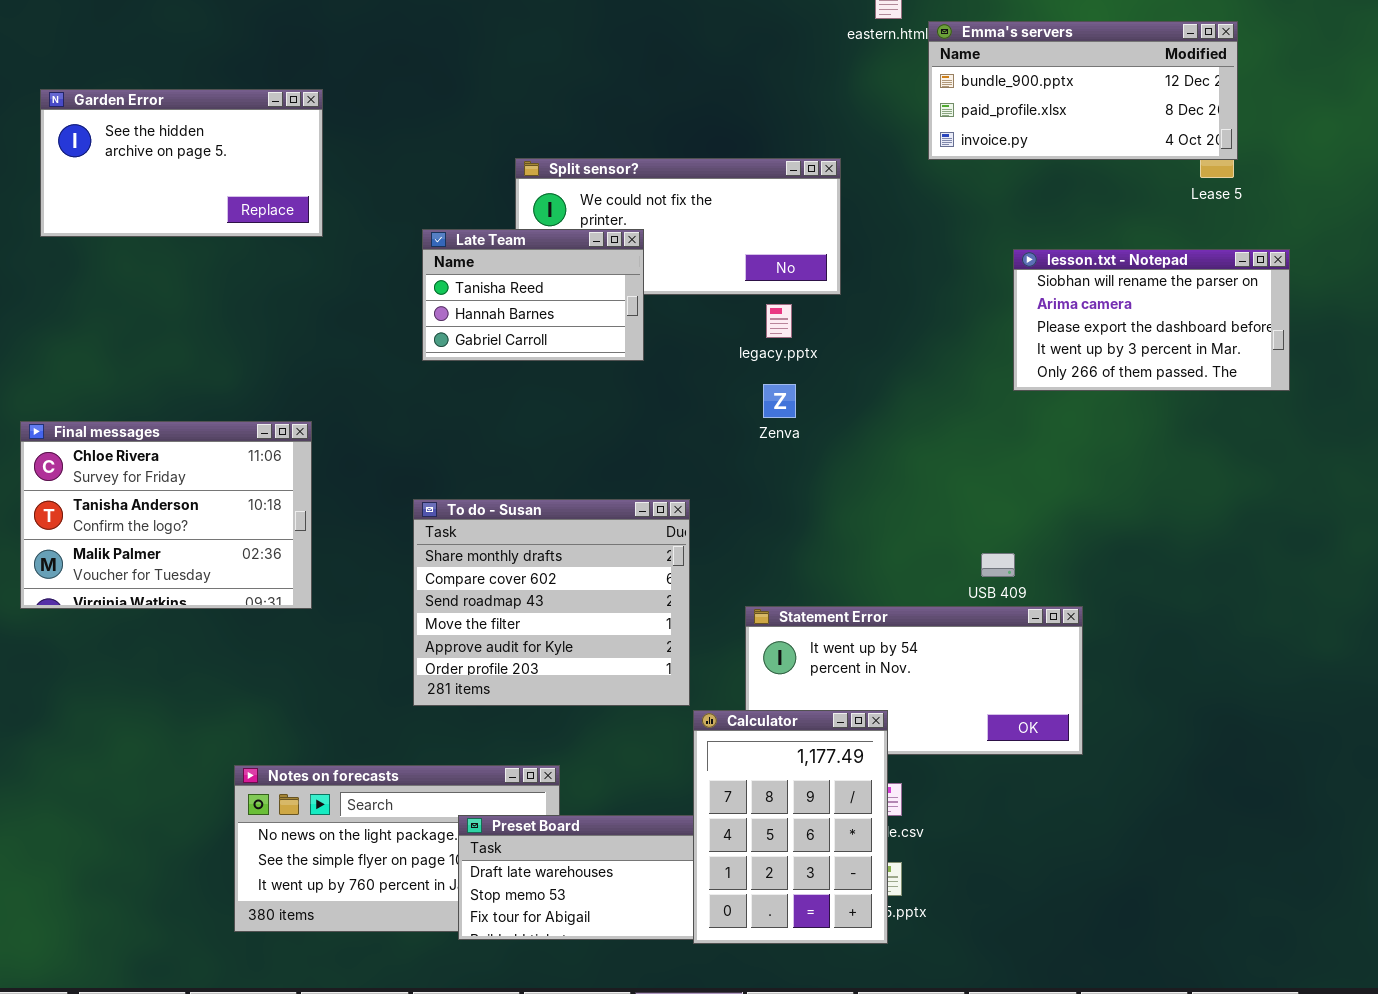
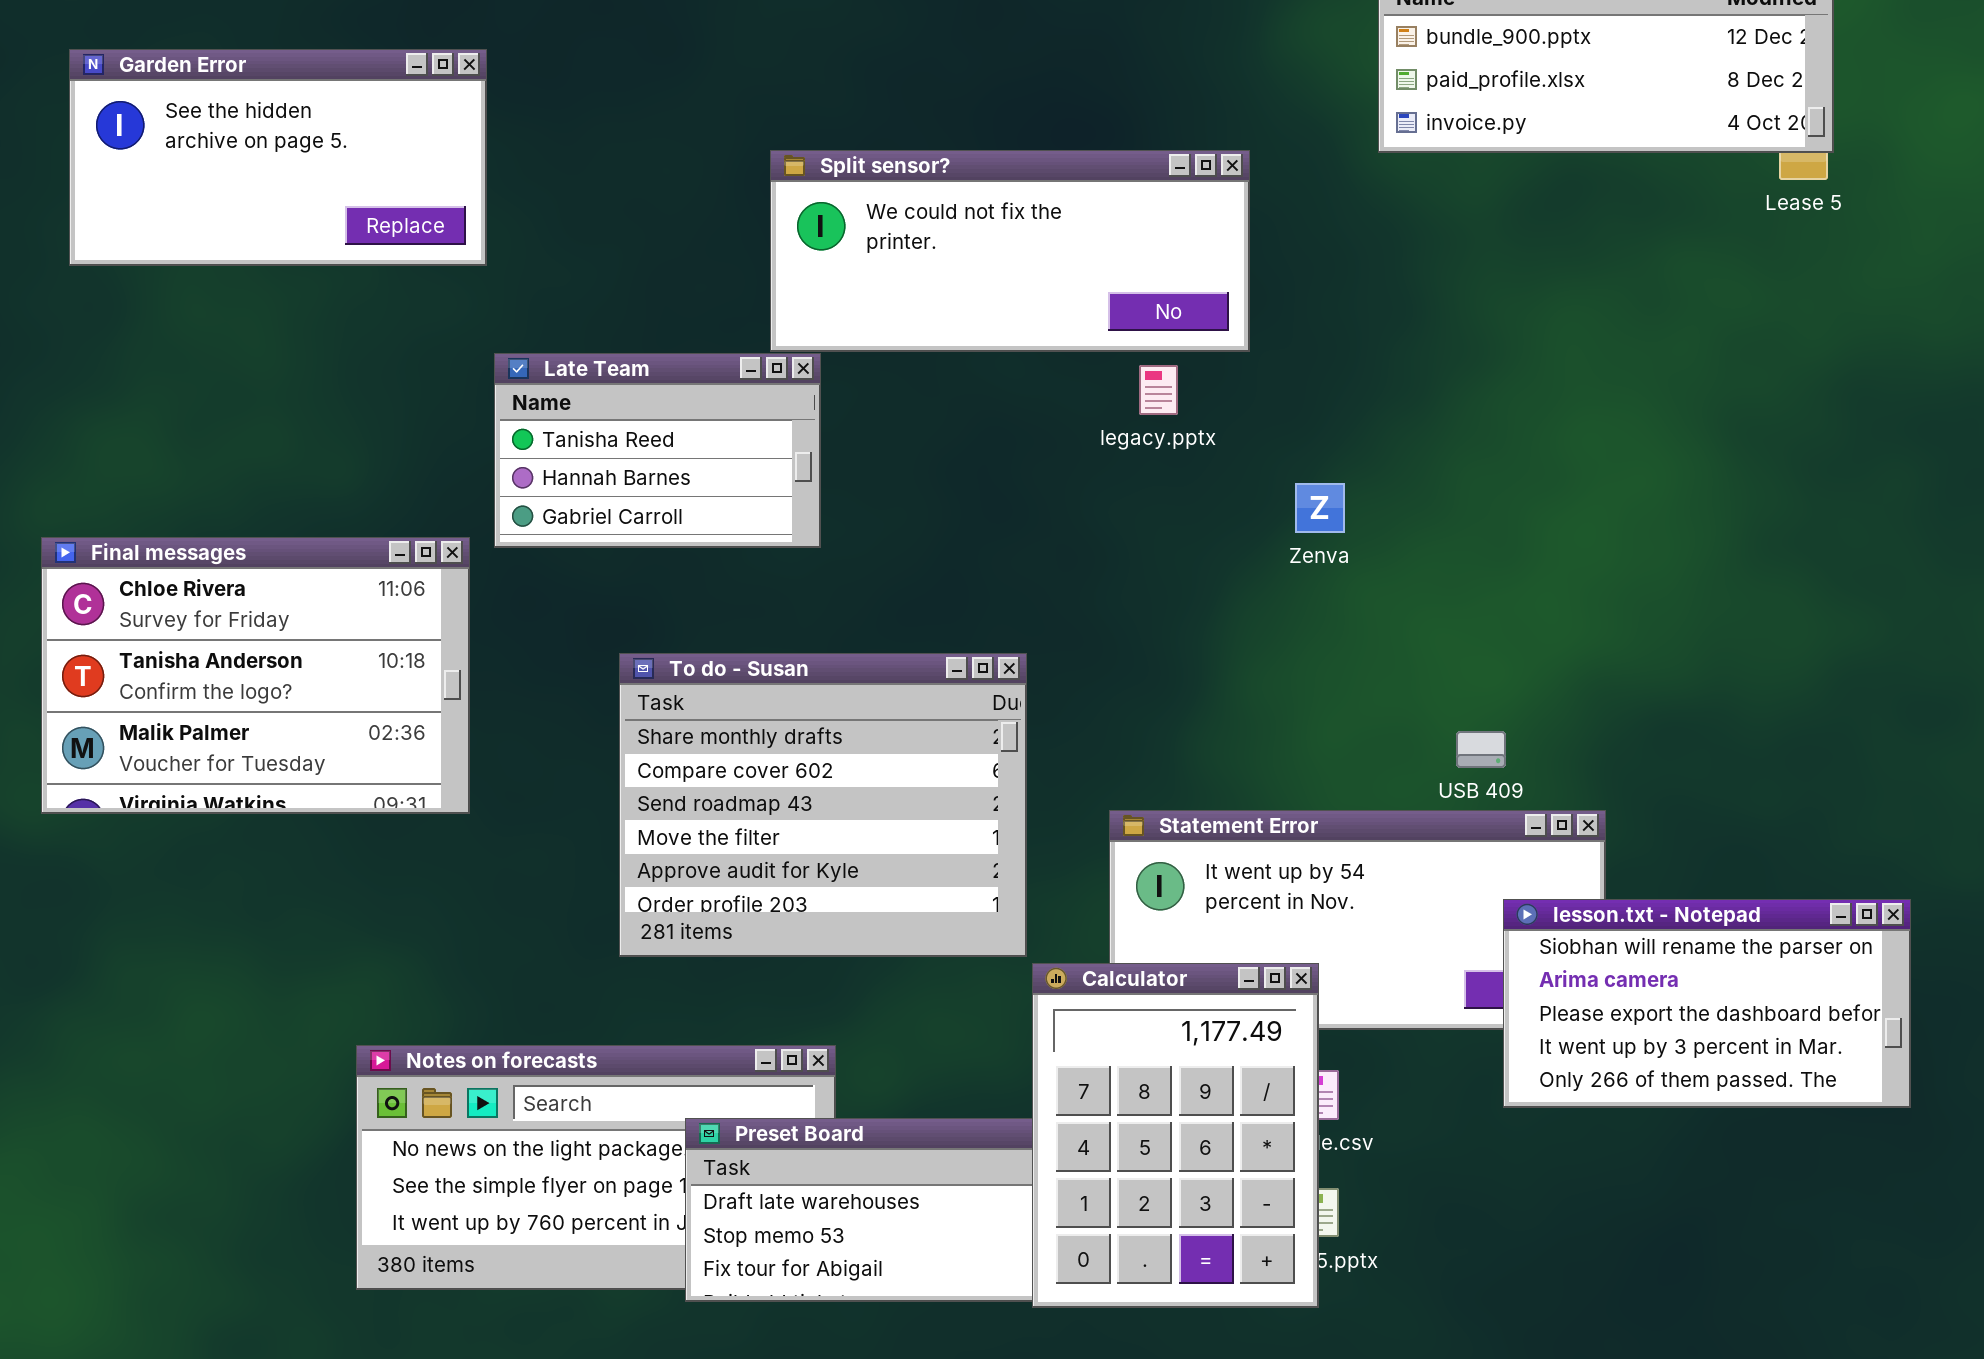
Late Team: [422,229,644,361] -> [494,353,821,548], moved
lesson.txt - Notepad: [1013,249,1290,391] -> [1503,899,1911,1108], moved
Zenva: [763,384,796,418] -> [1295,483,1345,533], moved

